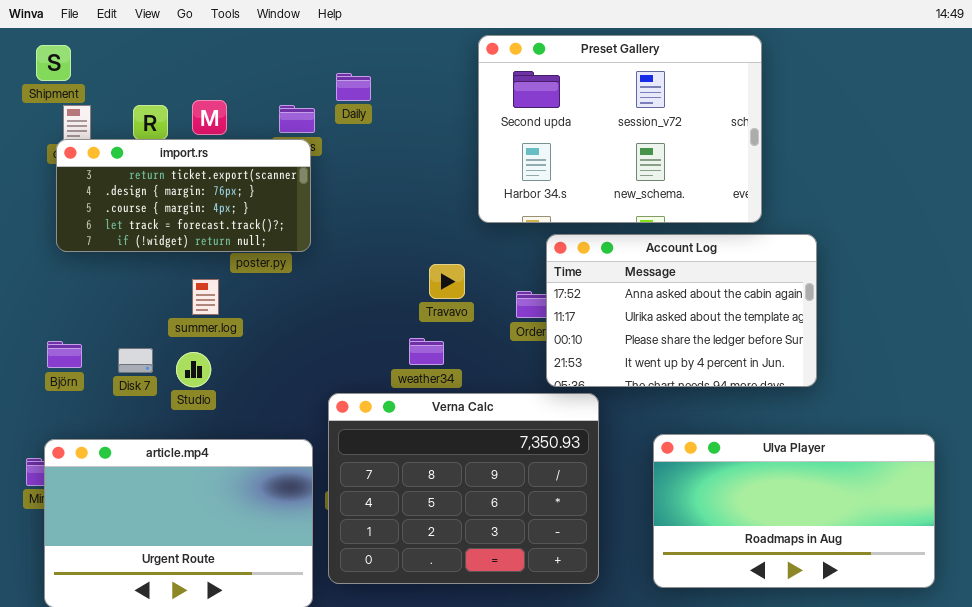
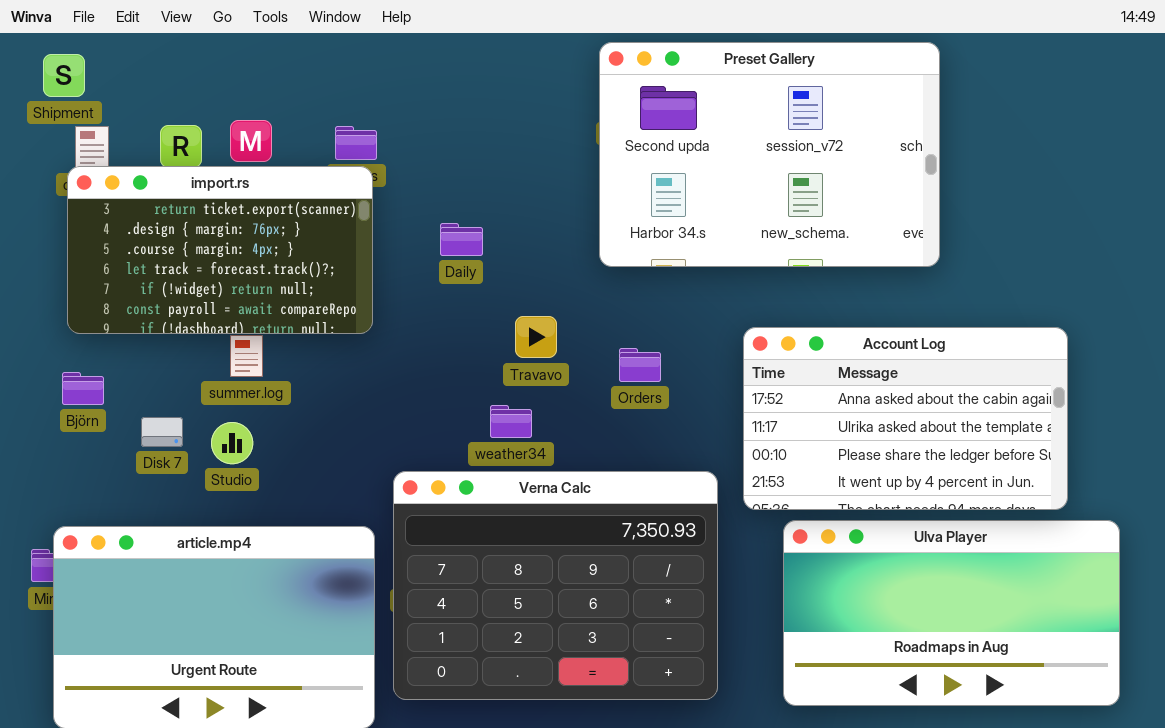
Preset Gallery: [478,35,762,223] -> [599,42,940,267], moved
Daily: [336,73,371,101] -> [440,223,483,256], moved
import.rs: [56,139,311,252] -> [67,166,373,334], resized
Account Log: [546,234,817,387] -> [743,327,1068,510], moved
Björn: [47,341,82,368] -> [62,372,104,405], moved

